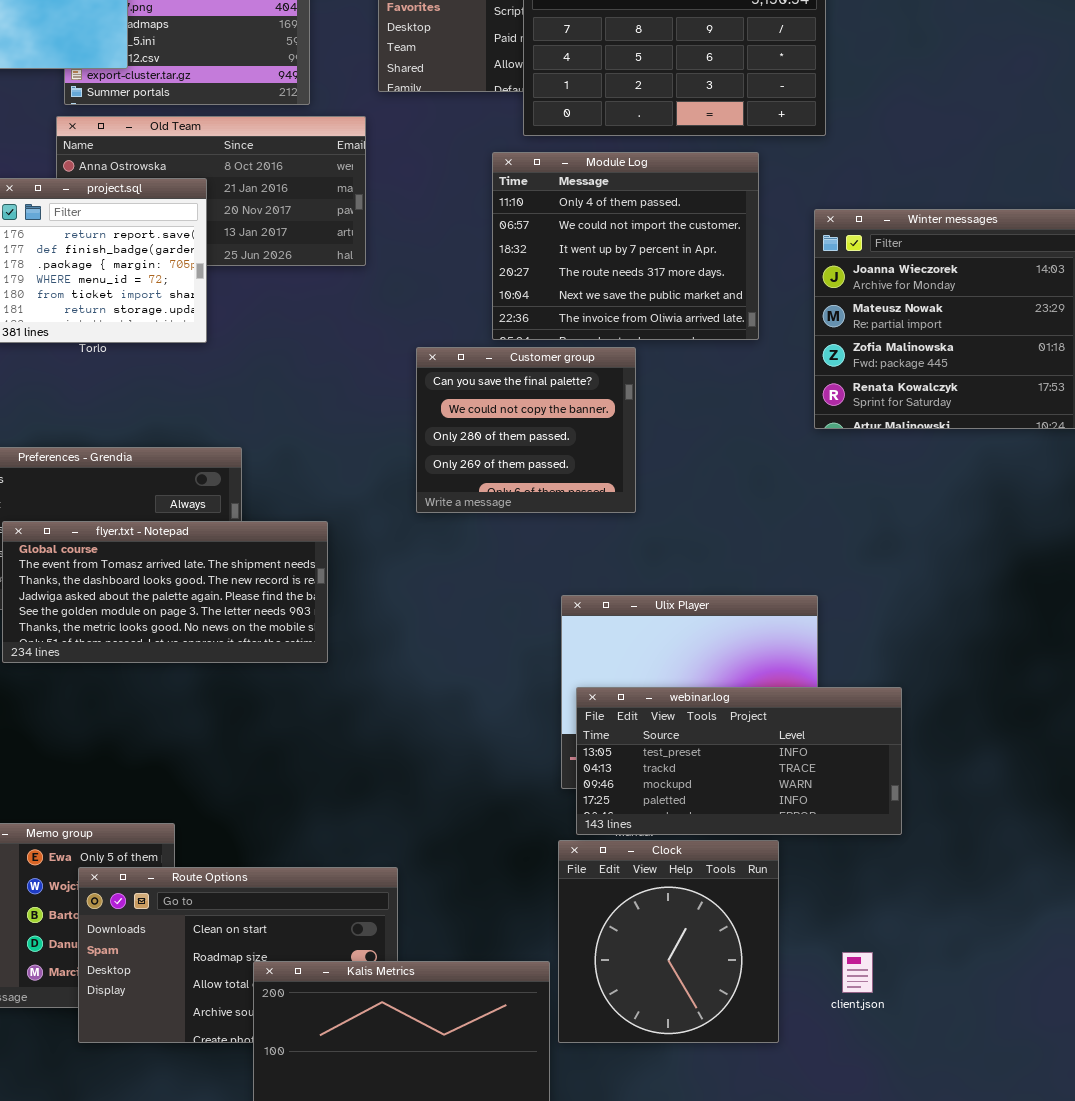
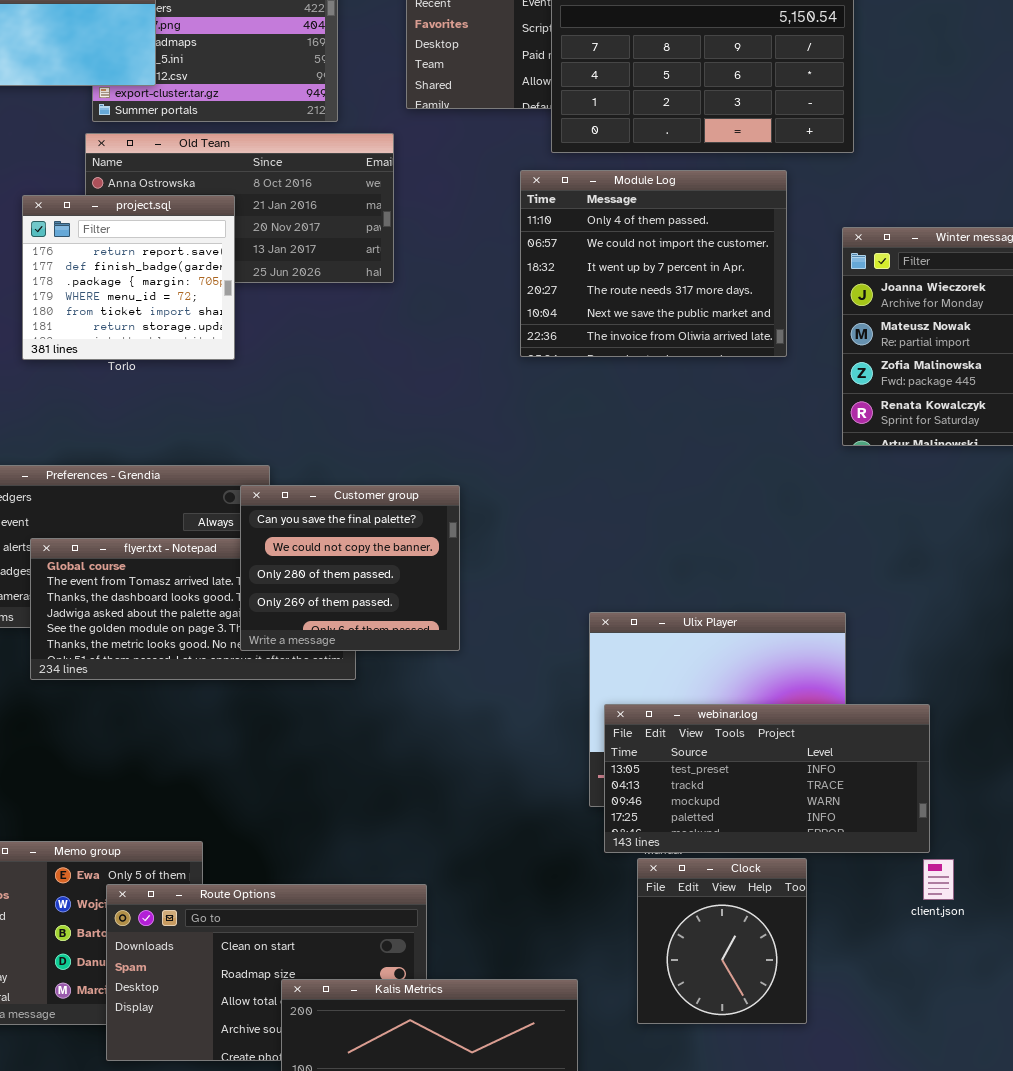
Customer group: [416,347,636,513] -> [240,485,460,651], moved
Clock: [558,840,779,1043] -> [637,858,807,1024], resized
client.json: [842,952,873,993] -> [923,859,954,900], moved

